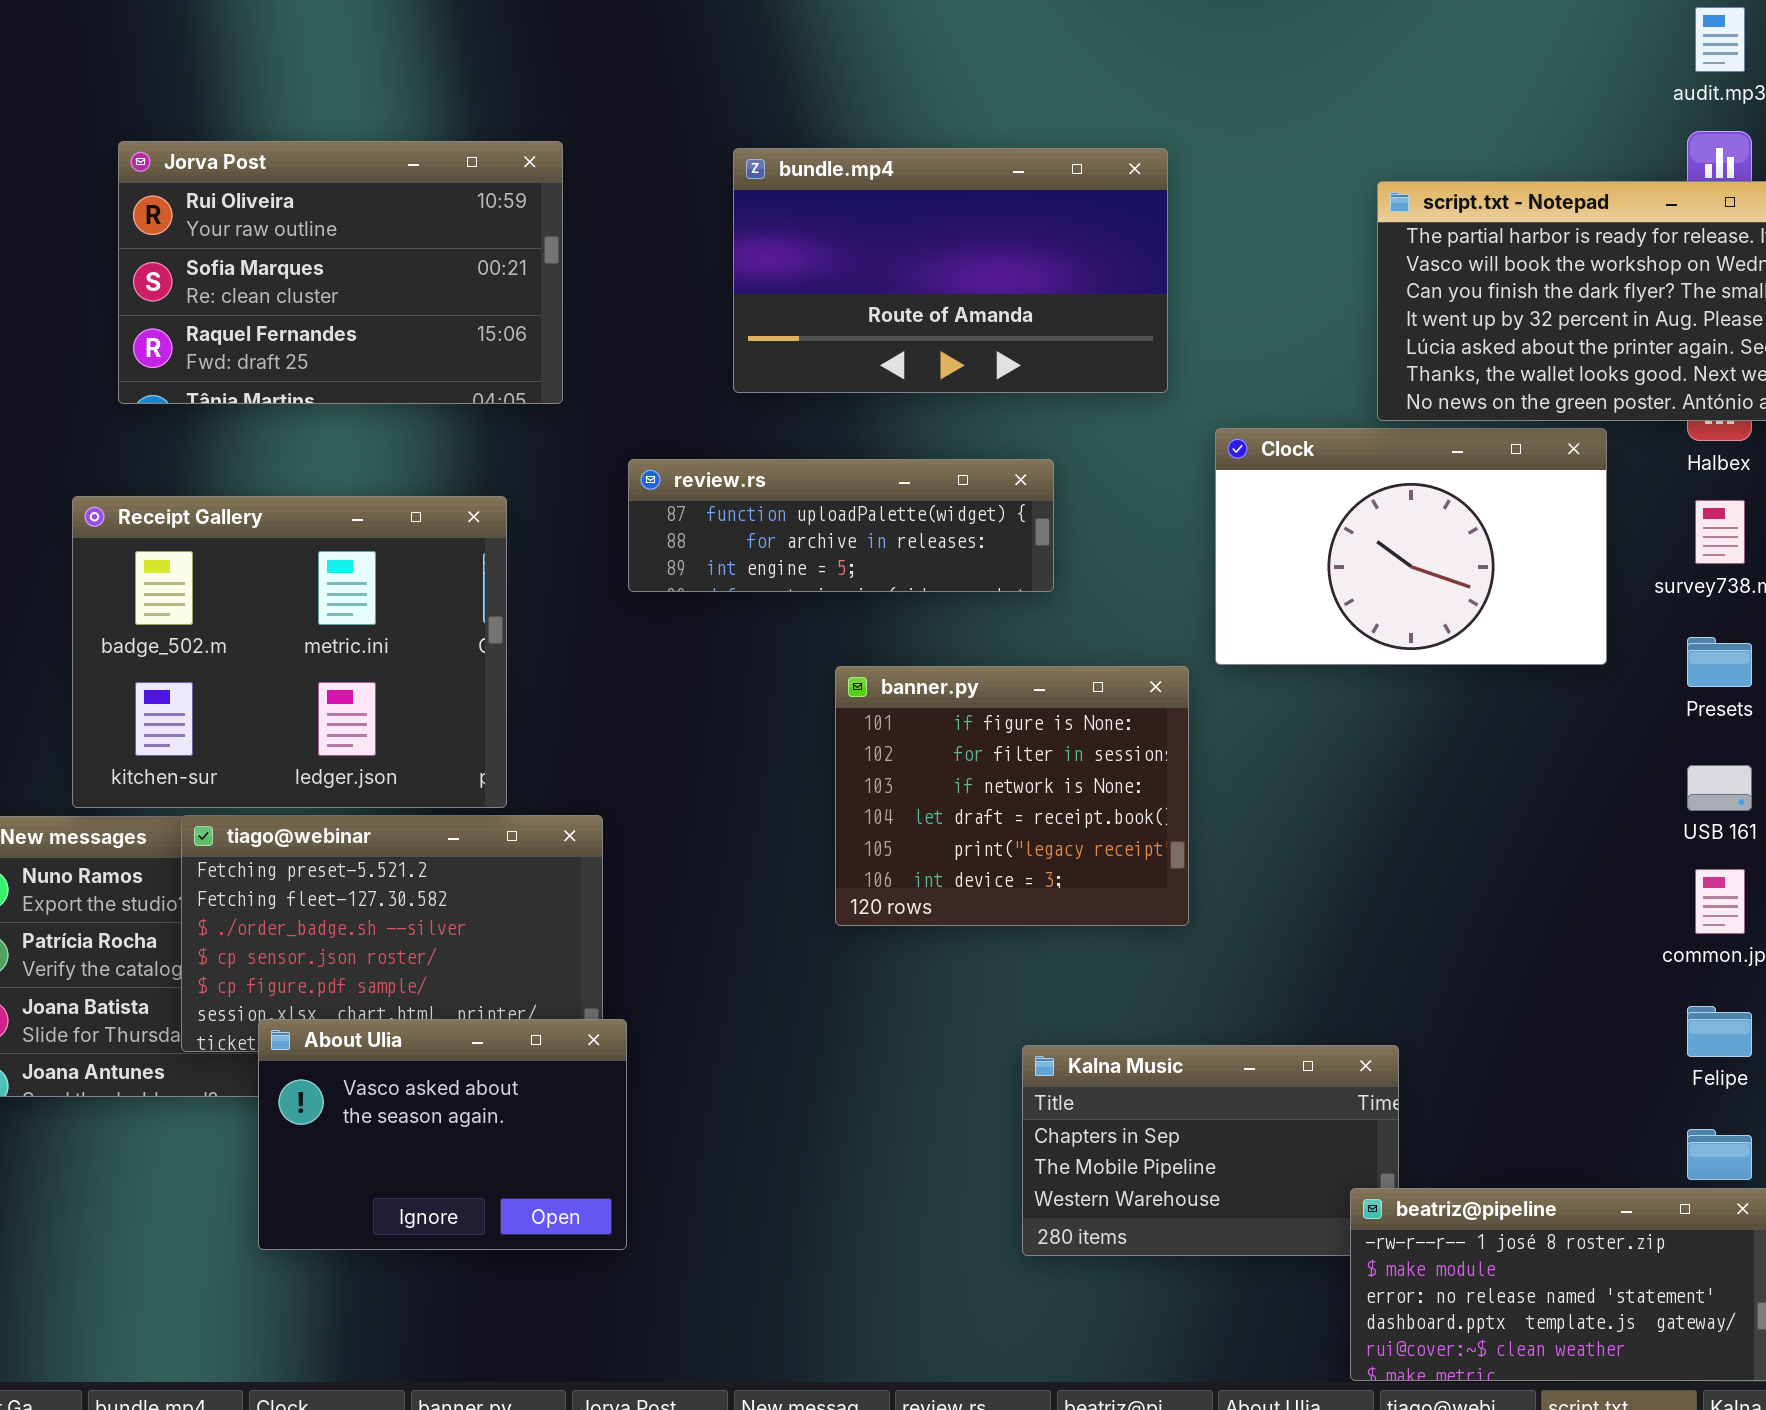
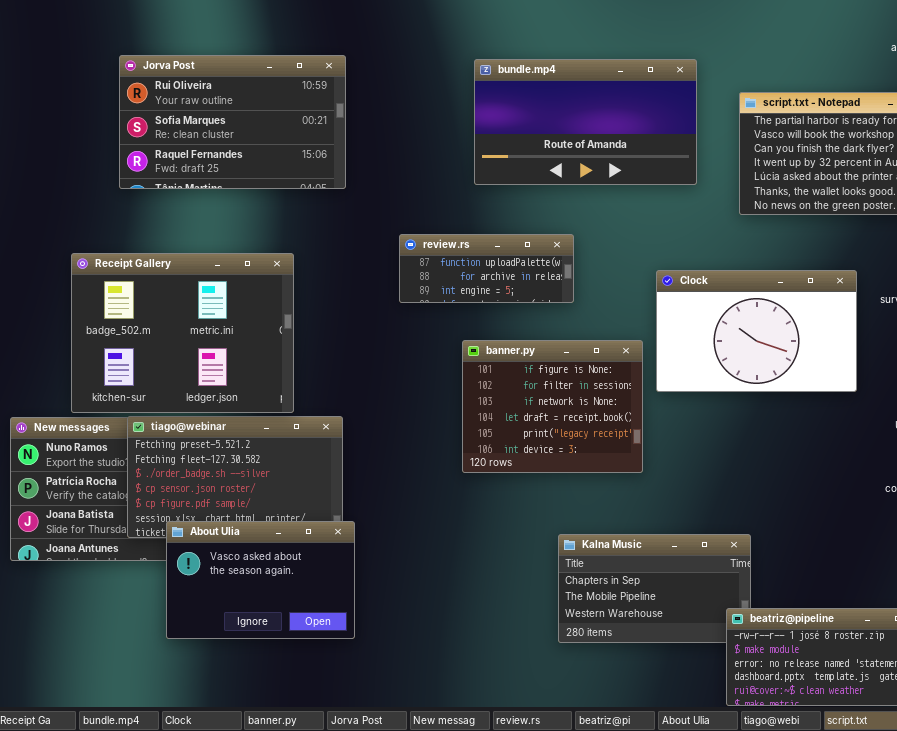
Jorva Post: [118,141,563,404] -> [119,55,346,189], moved
bundle.mp4: [733,148,1168,393] -> [474,59,697,185], moved
Clock: [1215,428,1607,665] -> [656,270,857,392], moved
review.rs: [628,459,1054,592] -> [399,234,574,303], resized

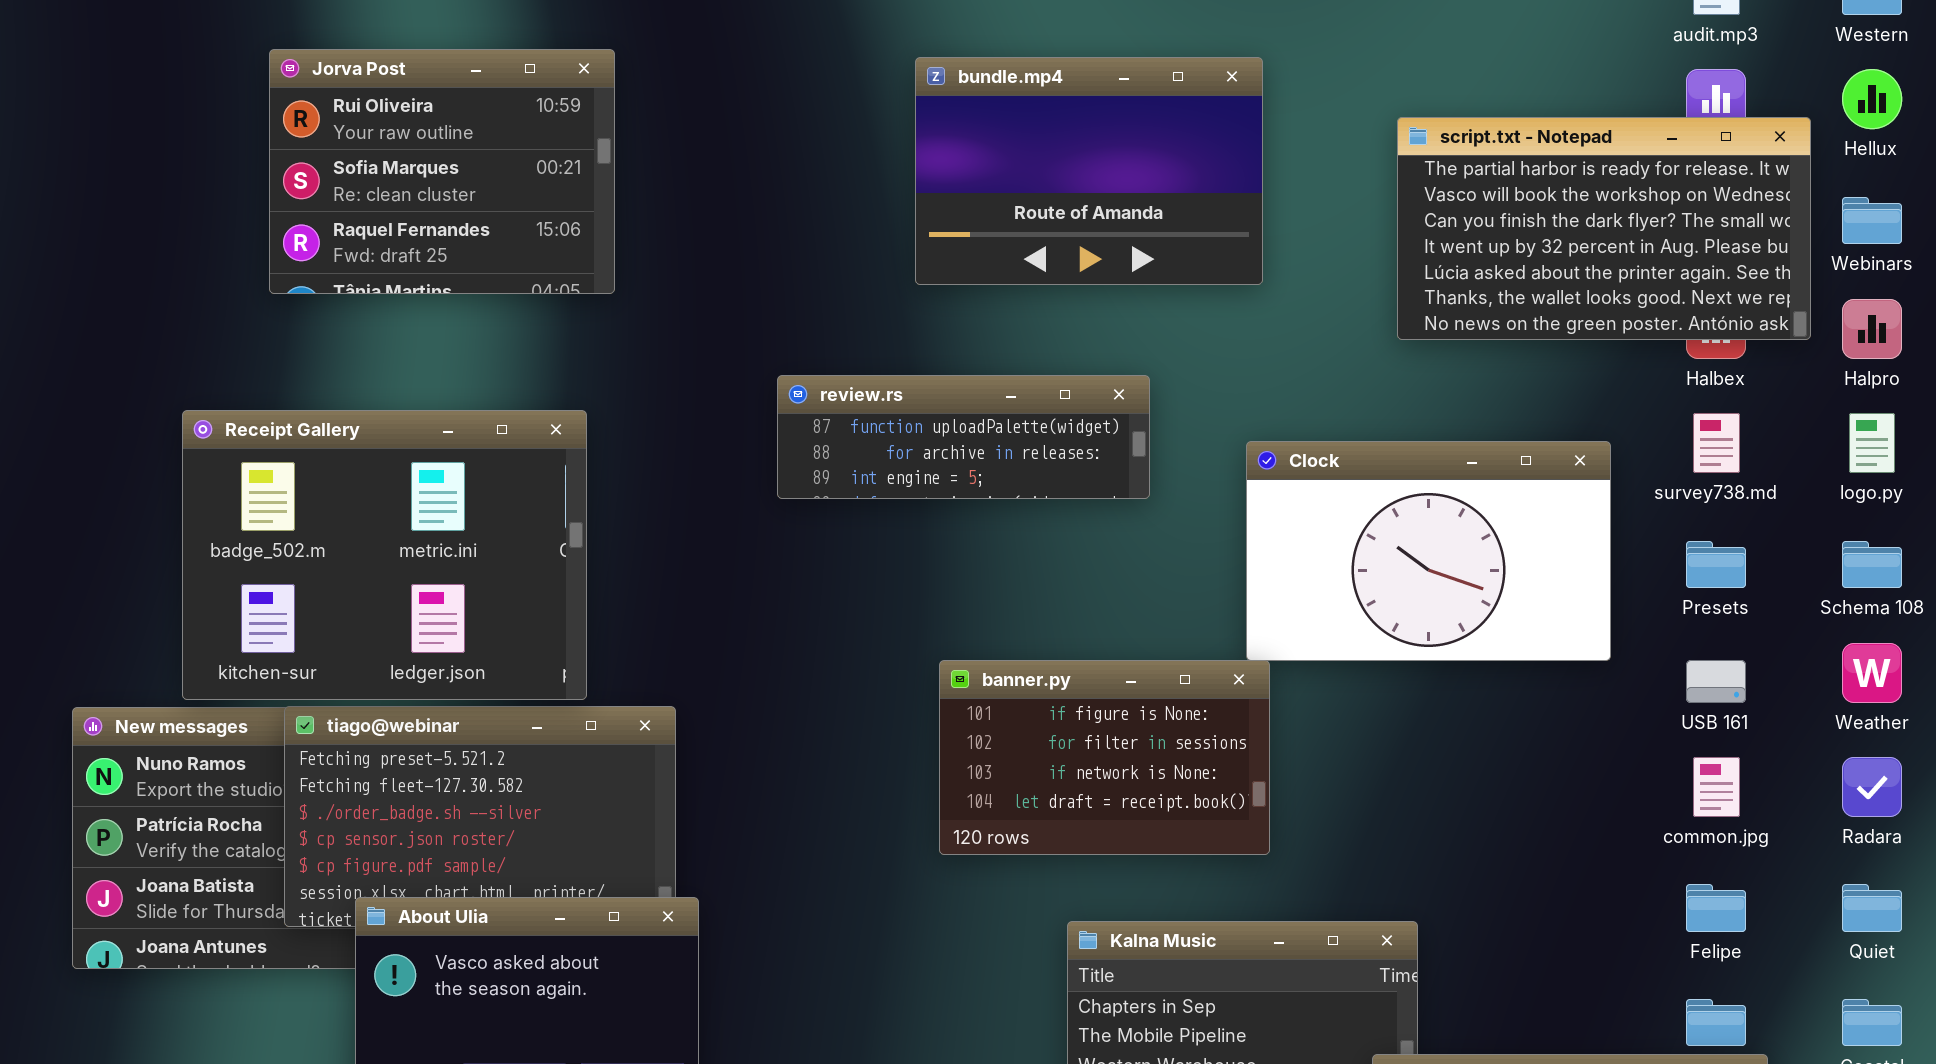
Jorva Post: [119,55,346,189] -> [269,49,615,294], resized
bundle.mp4: [474,59,697,185] -> [915,57,1263,285], resized
review.rs: [399,234,574,303] -> [777,375,1150,499], resized
banner.py: [462,340,643,473] -> [939,660,1270,855], moved, resized

